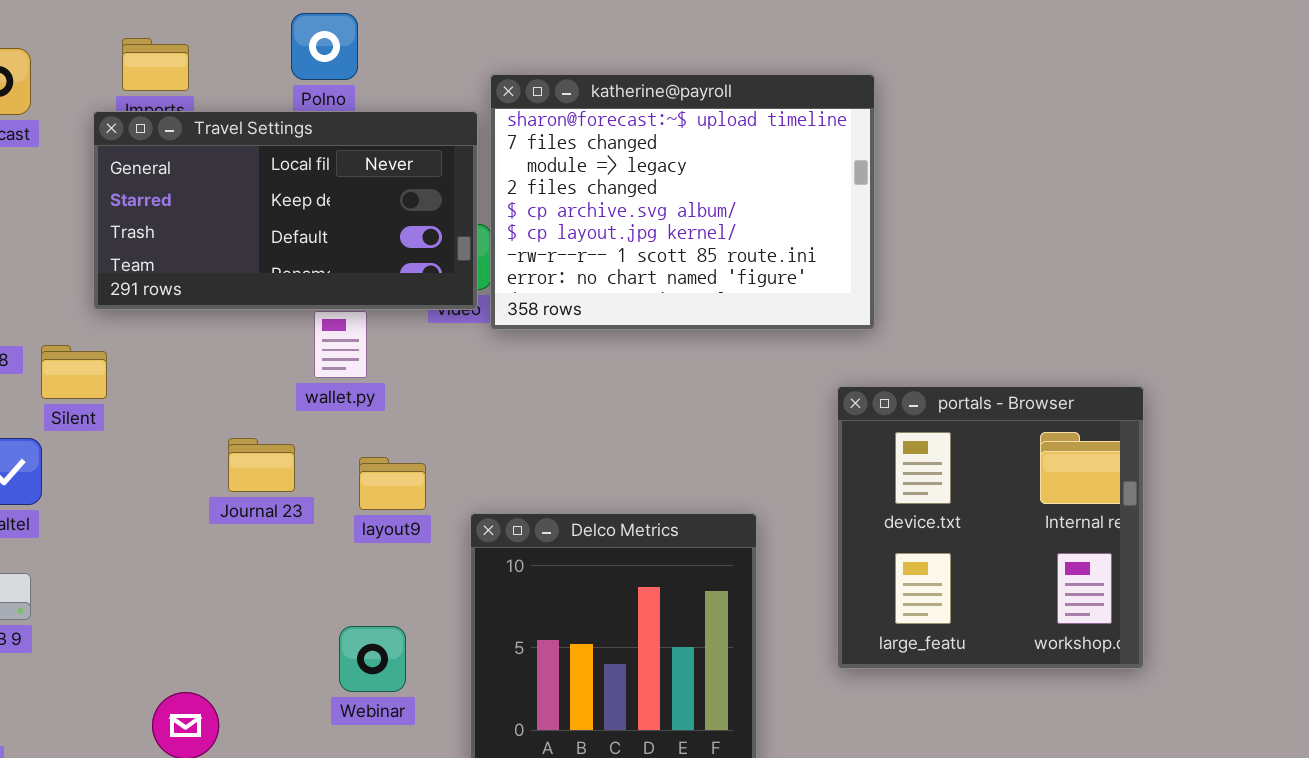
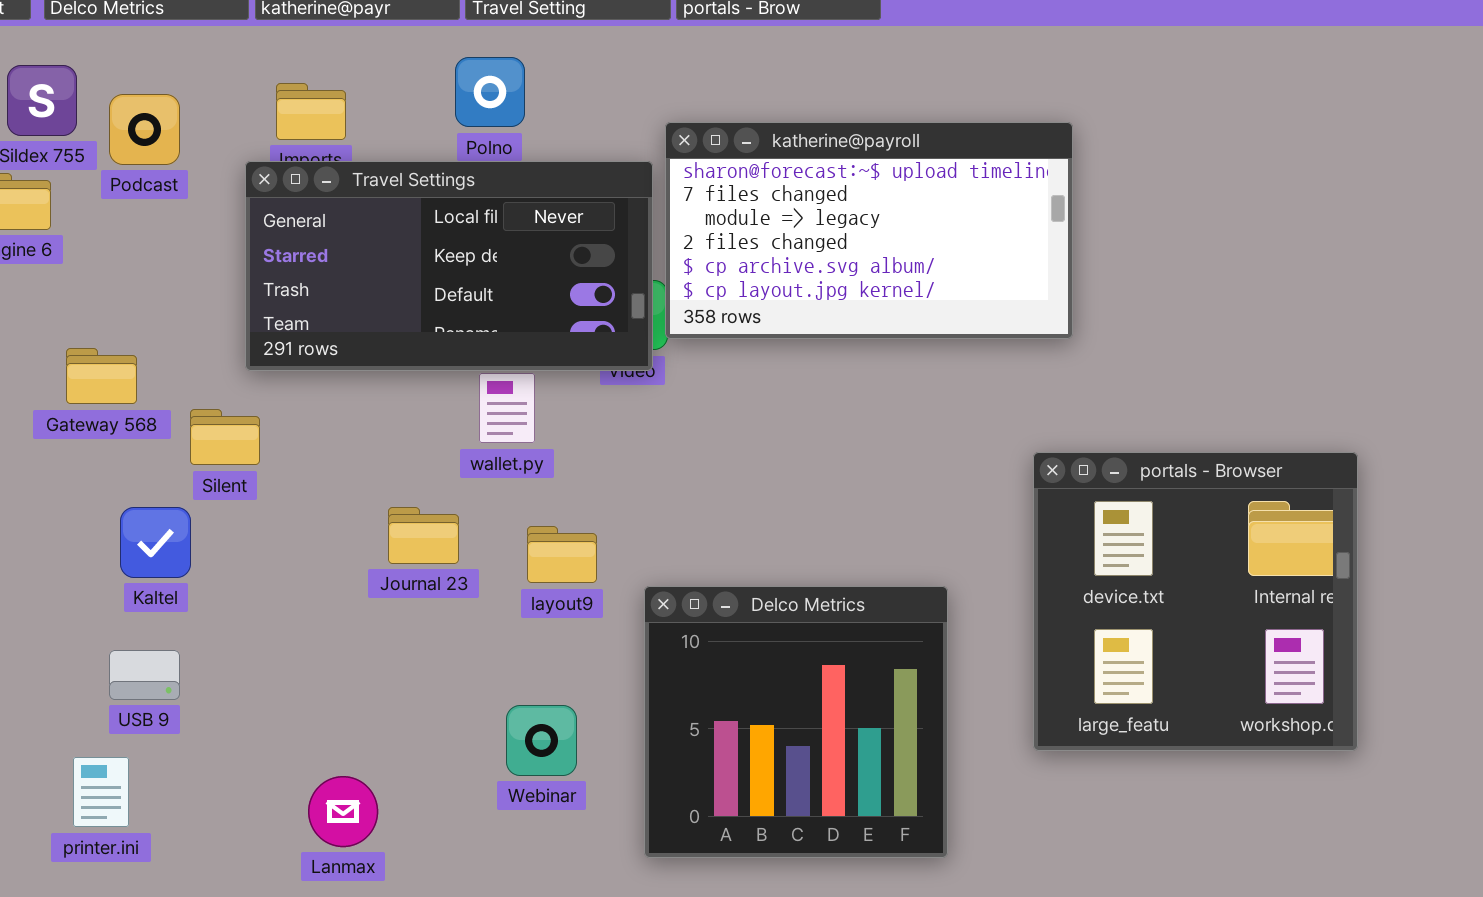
katherine@payroll: [490,74,875,330] -> [665,122,1073,339], resized

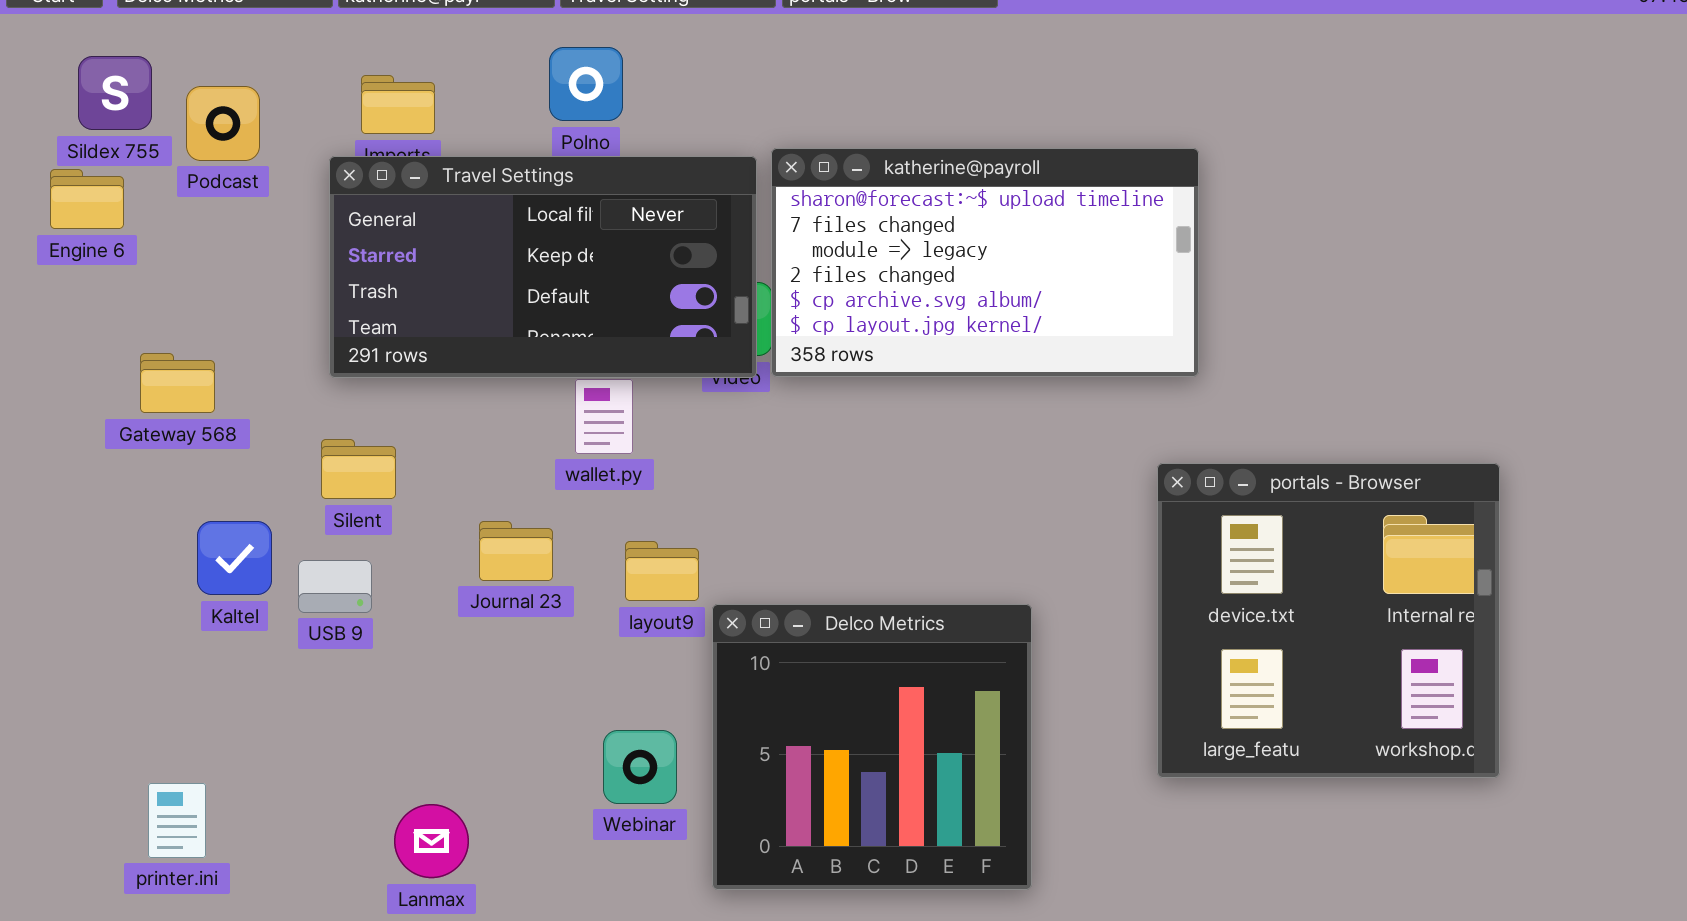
katherine@payroll: [665,122,1073,339] -> [771,148,1199,377], moved
Silent: [190,409,260,465] -> [321,439,396,499], moved
Delco Metrics: [644,586,948,858] -> [712,604,1032,890], moved
USB 9: [109,650,180,700] -> [298,560,372,613], moved

